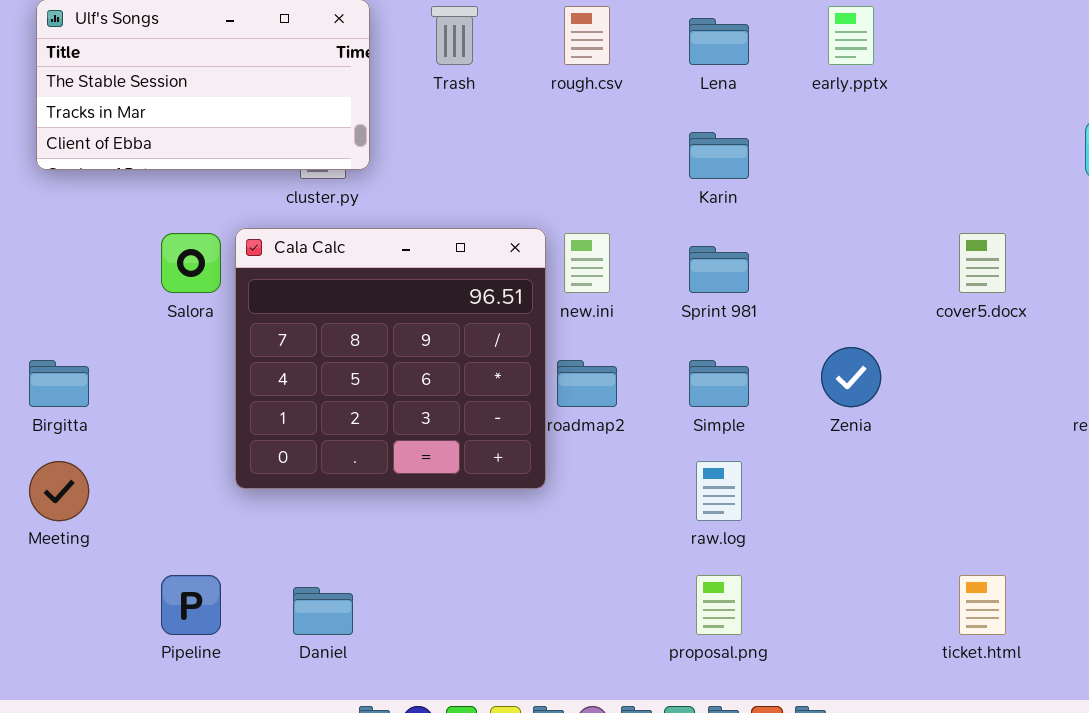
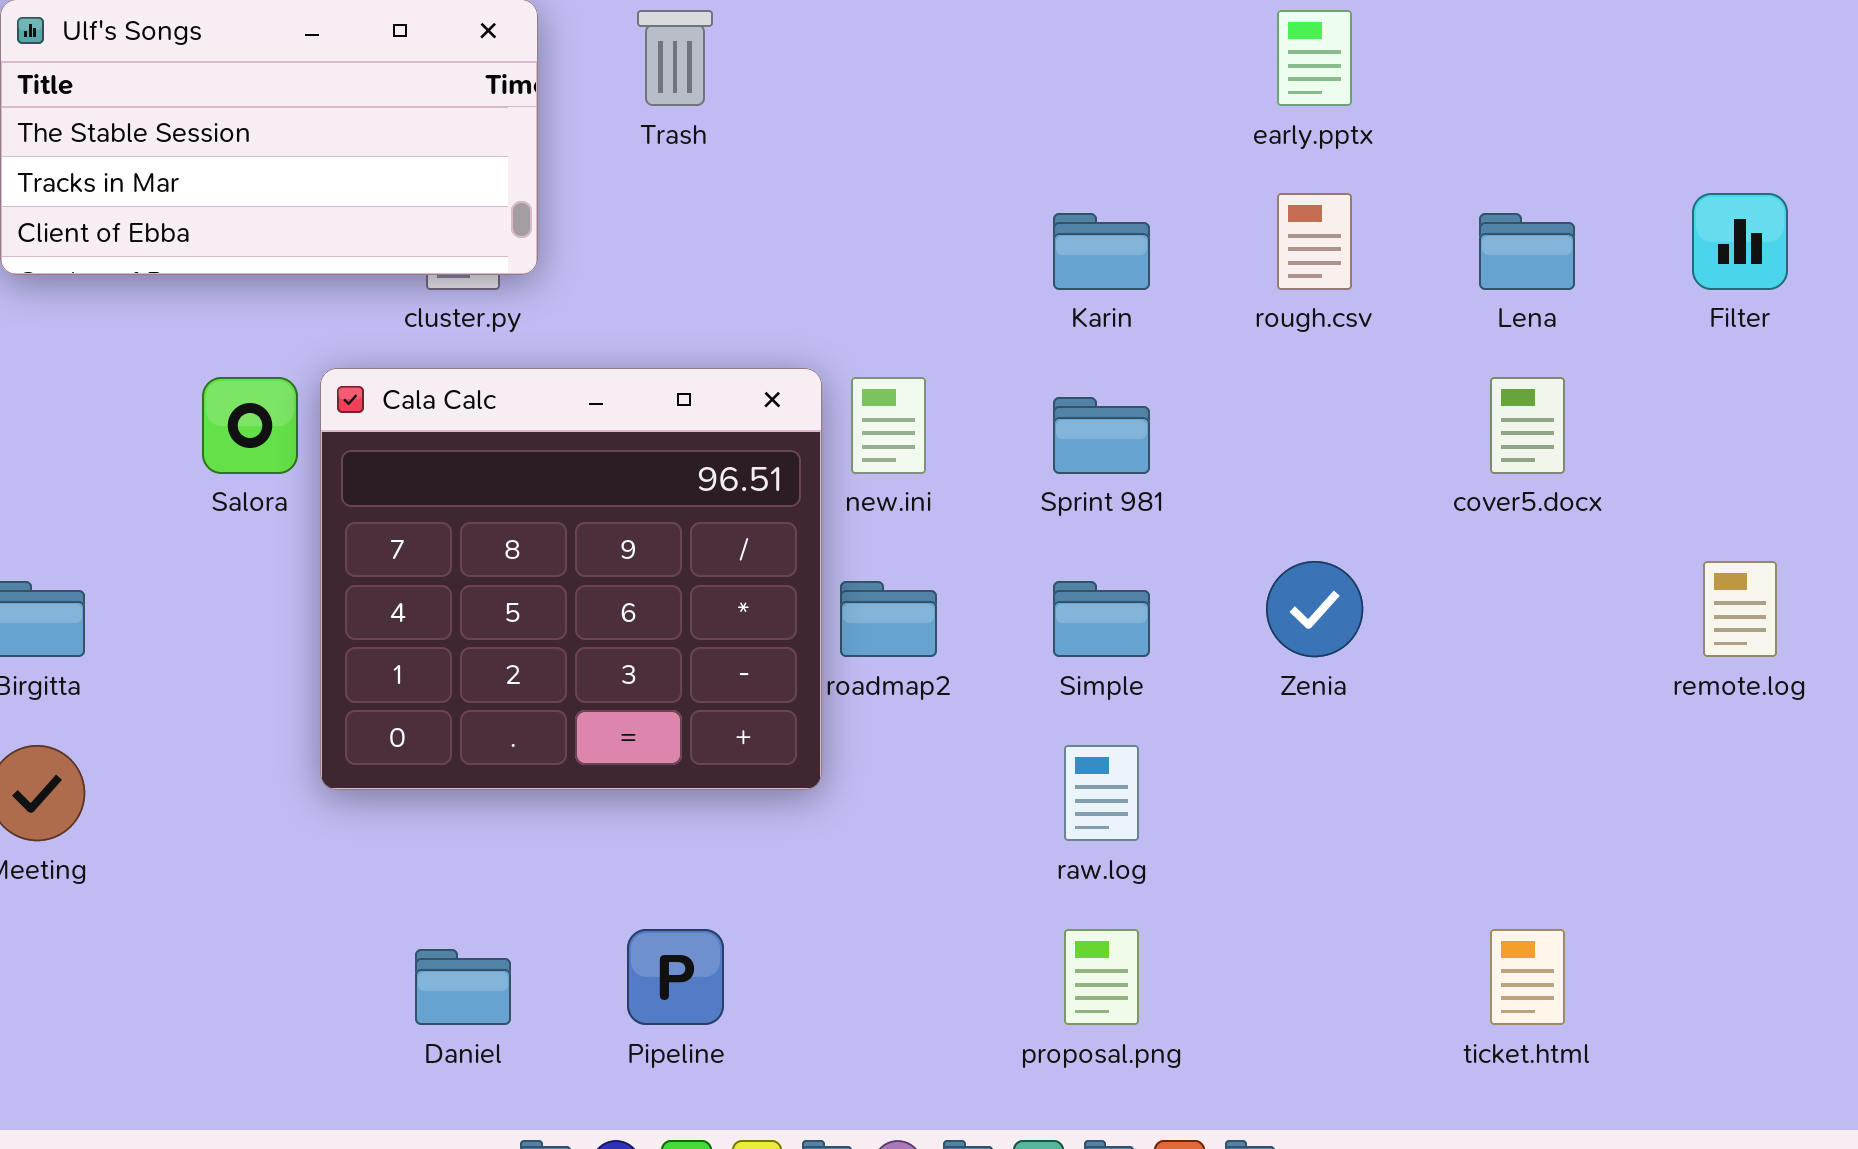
rough.csv: [564,6,610,65] -> [1277,193,1352,290], moved
Lena: [689,18,749,65] -> [1479,213,1575,290], moved
Pipeline: [161,575,221,635] -> [627,929,724,1025], moved

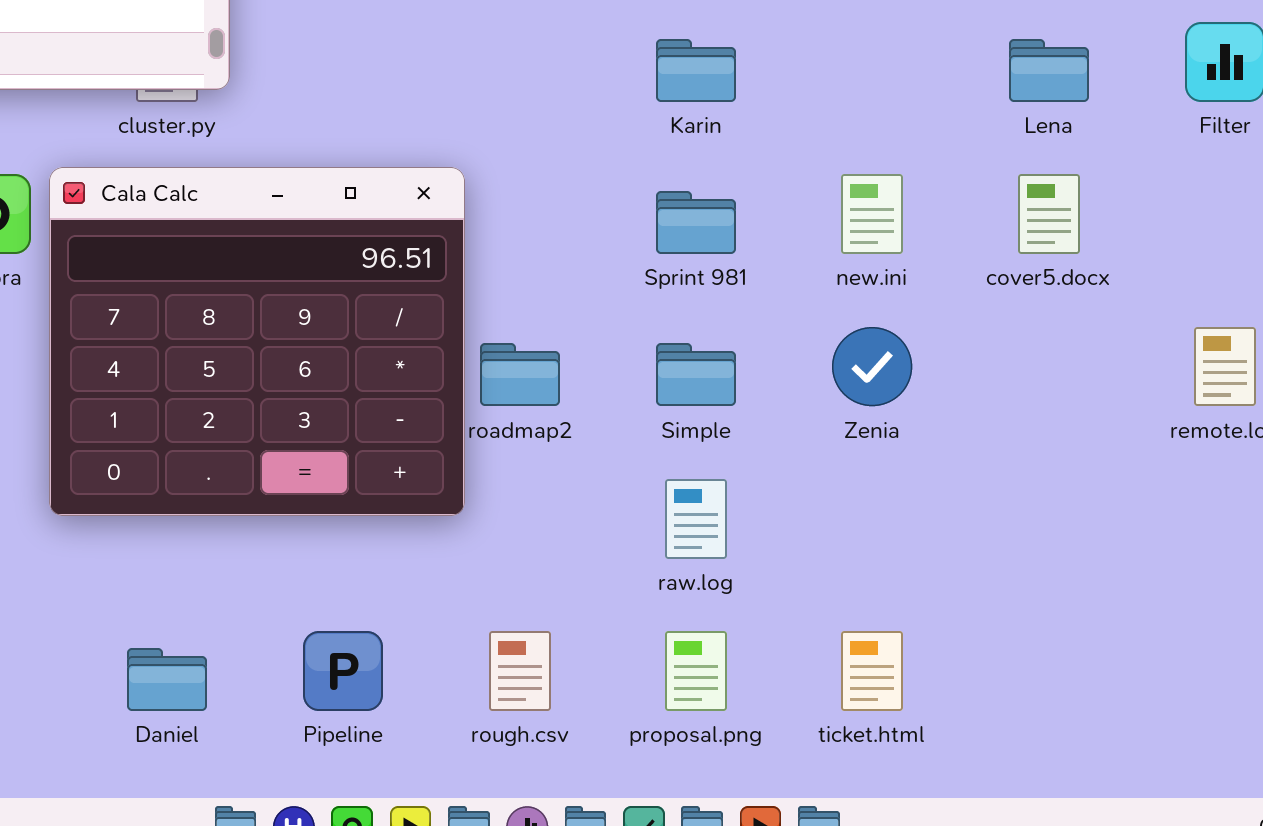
rough.csv: [1277,193,1352,290] -> [489,631,551,711], moved
new.ini: [851,377,926,474] -> [841,174,903,254], moved
ticket.html: [1490,929,1565,1025] -> [841,631,903,711], moved

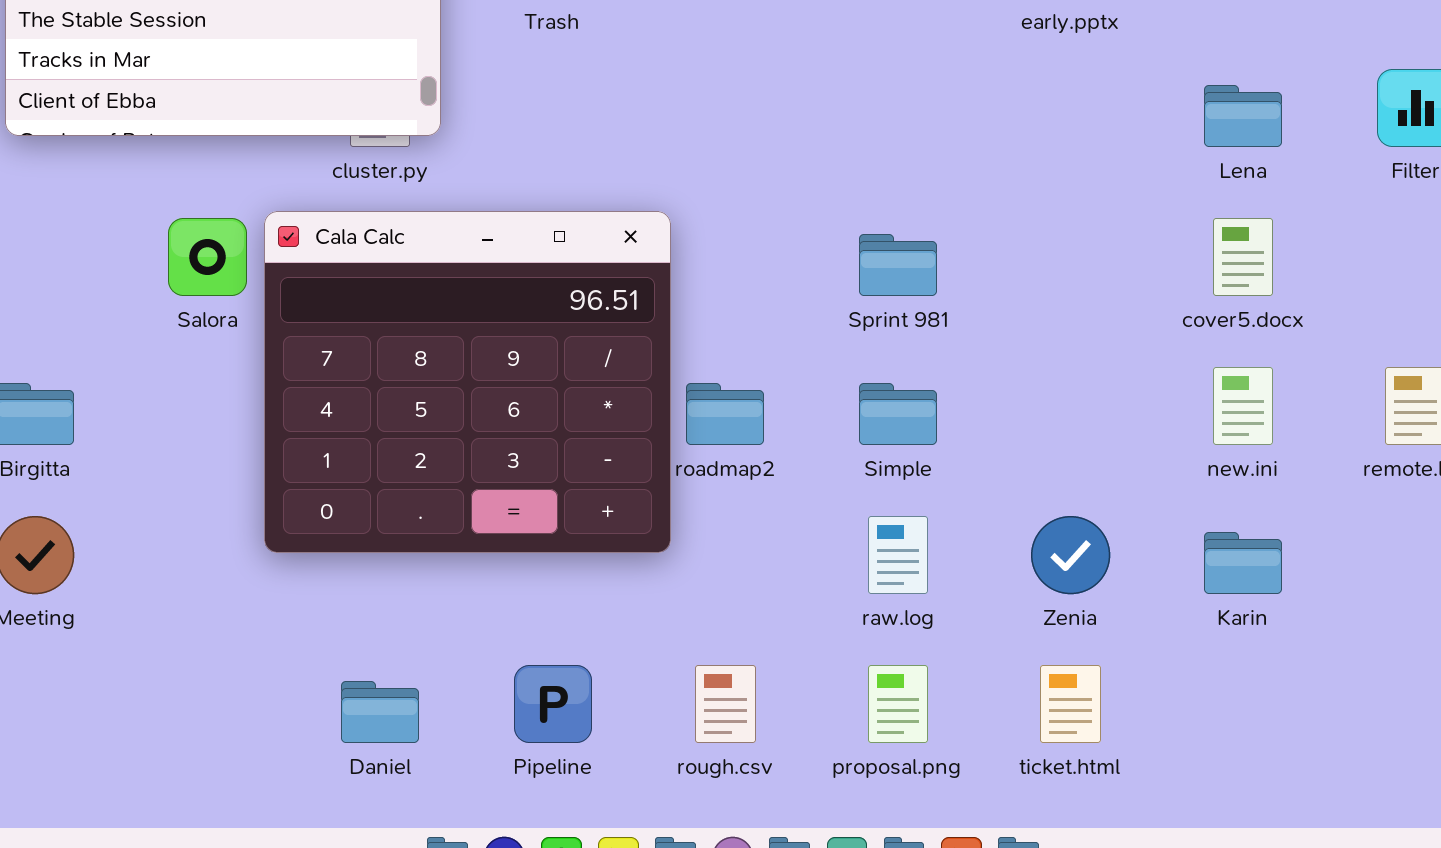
Karin: [656,39,736,102] -> [1204,532,1282,594], moved
new.ini: [841,174,903,254] -> [1213,367,1273,445], moved
Zenia: [832,327,912,406] -> [1031,516,1110,594], moved

